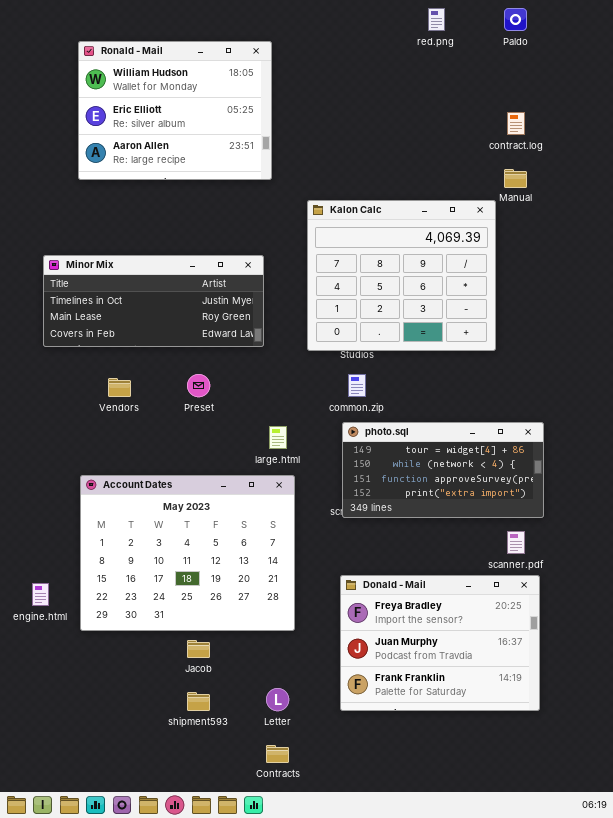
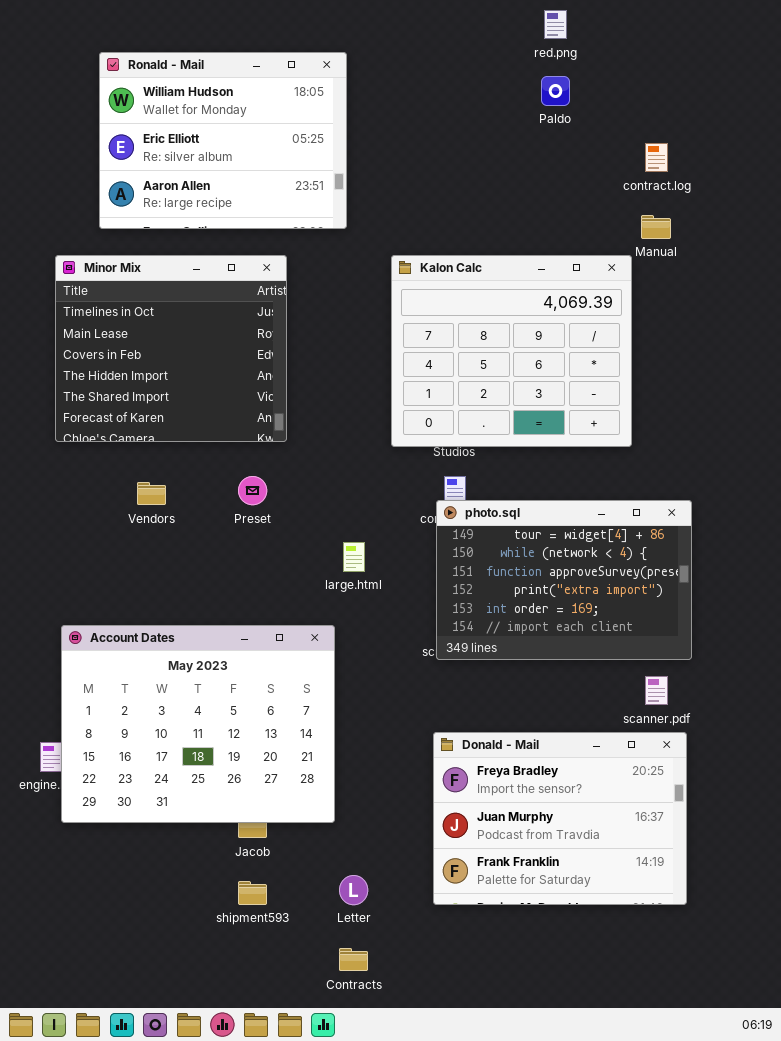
Paldo: [504,8,527,31] -> [541,76,570,106], moved
Minor Mix: [43,255,264,347] -> [55,255,287,442], resized
photo.sql: [342,422,544,518] -> [436,500,692,660], resized
Account Dates: [80,475,295,631] -> [61,625,335,823], moved

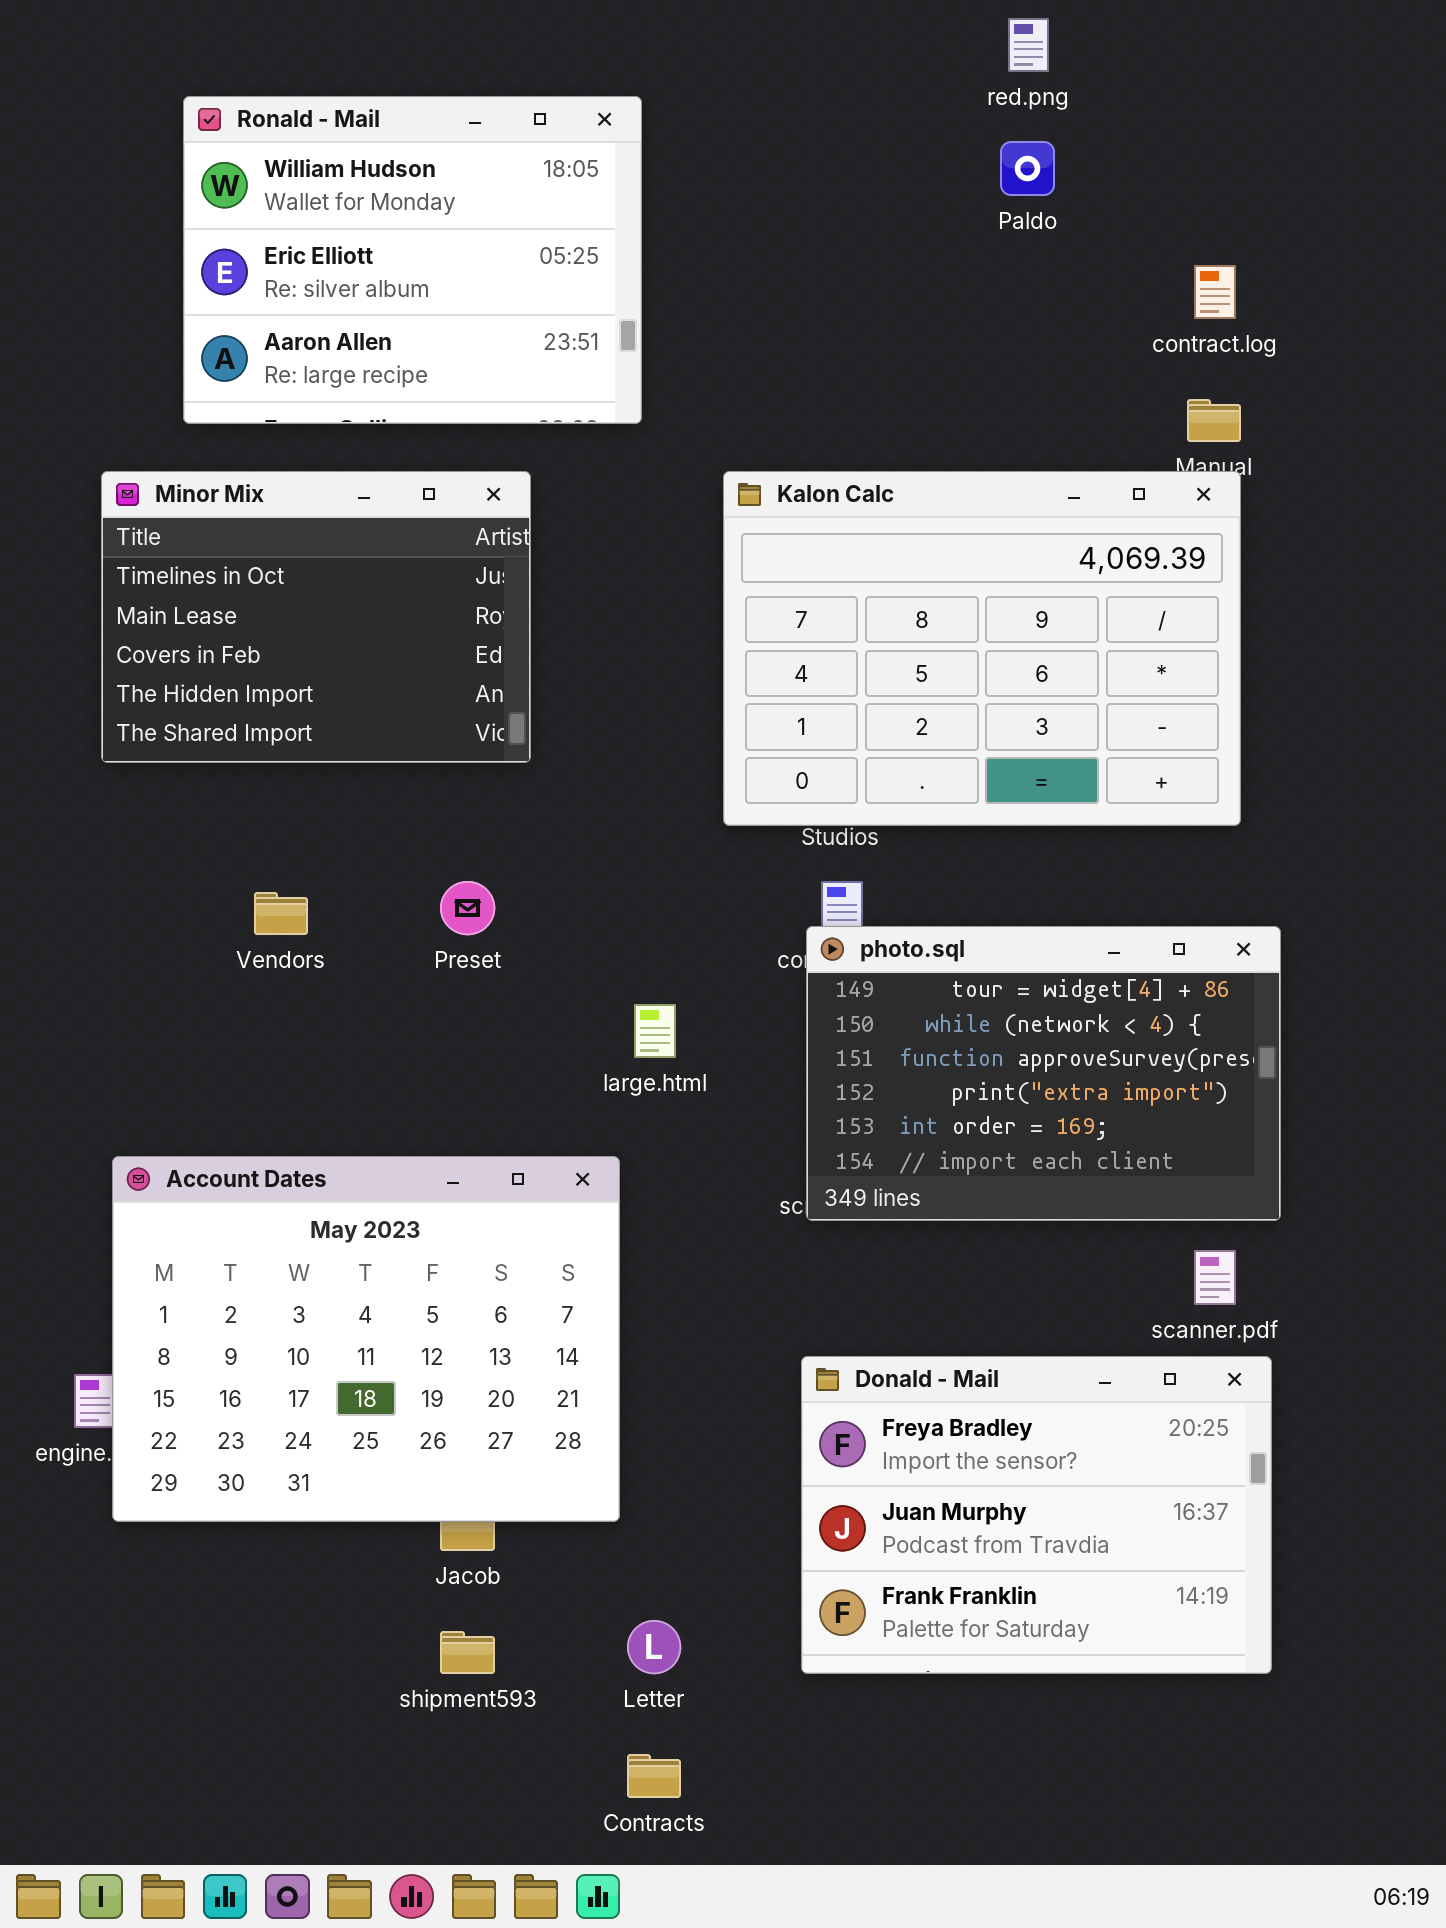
Minor Mix: [55,255,287,442] -> [101,471,531,763], resized
Kalon Calc: [391,255,632,447] -> [723,471,1241,826], resized

